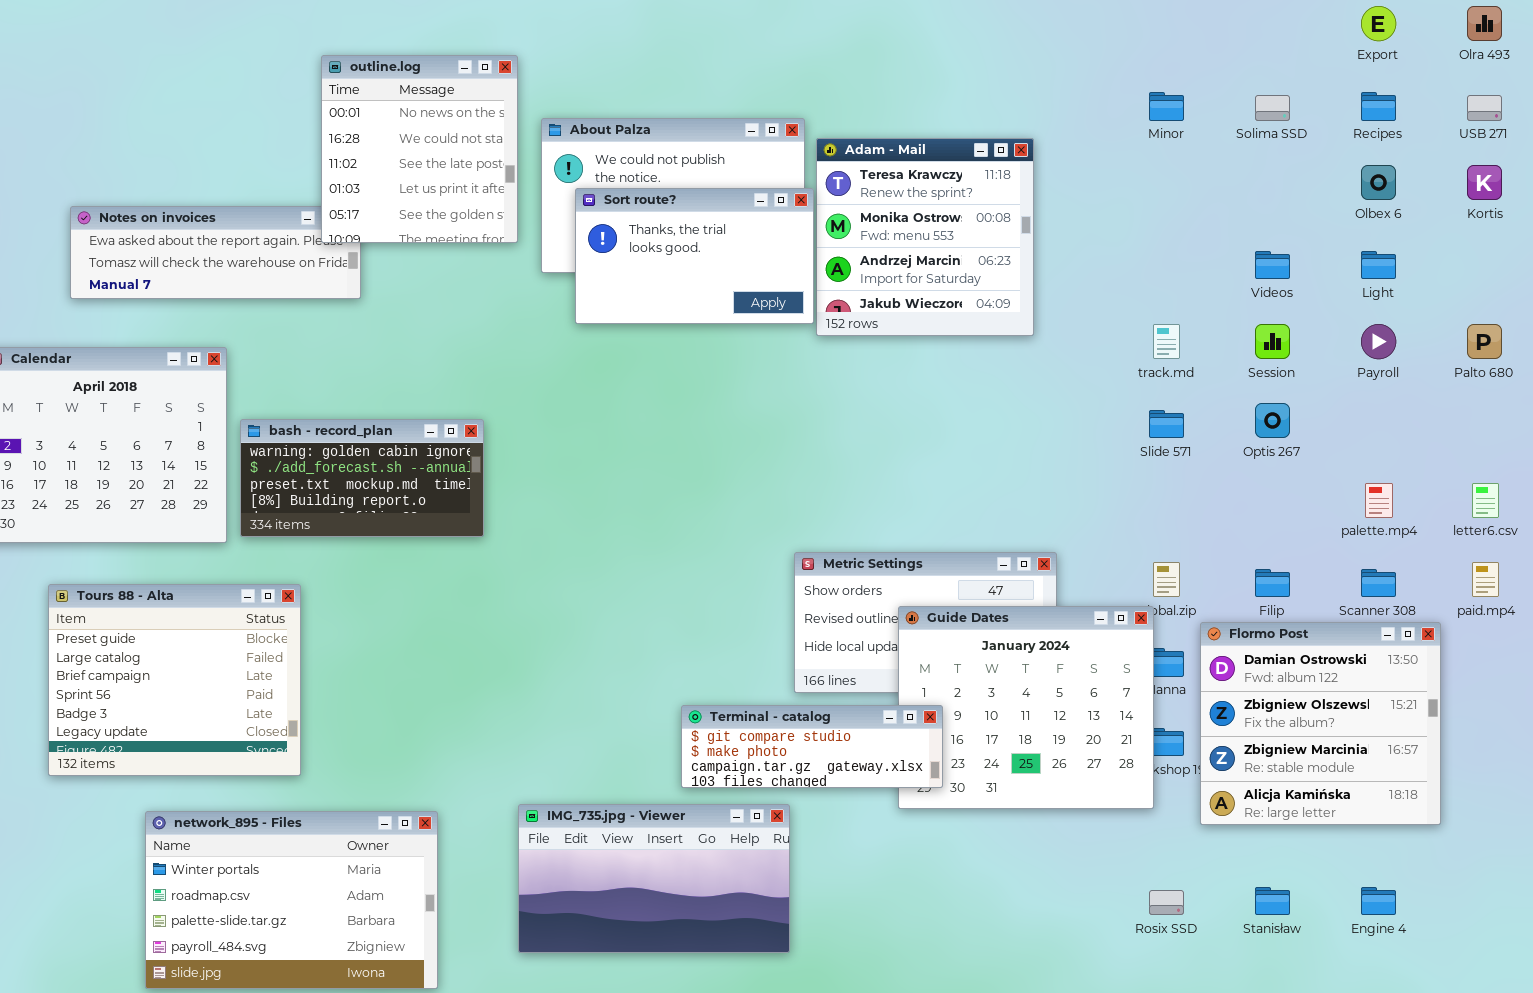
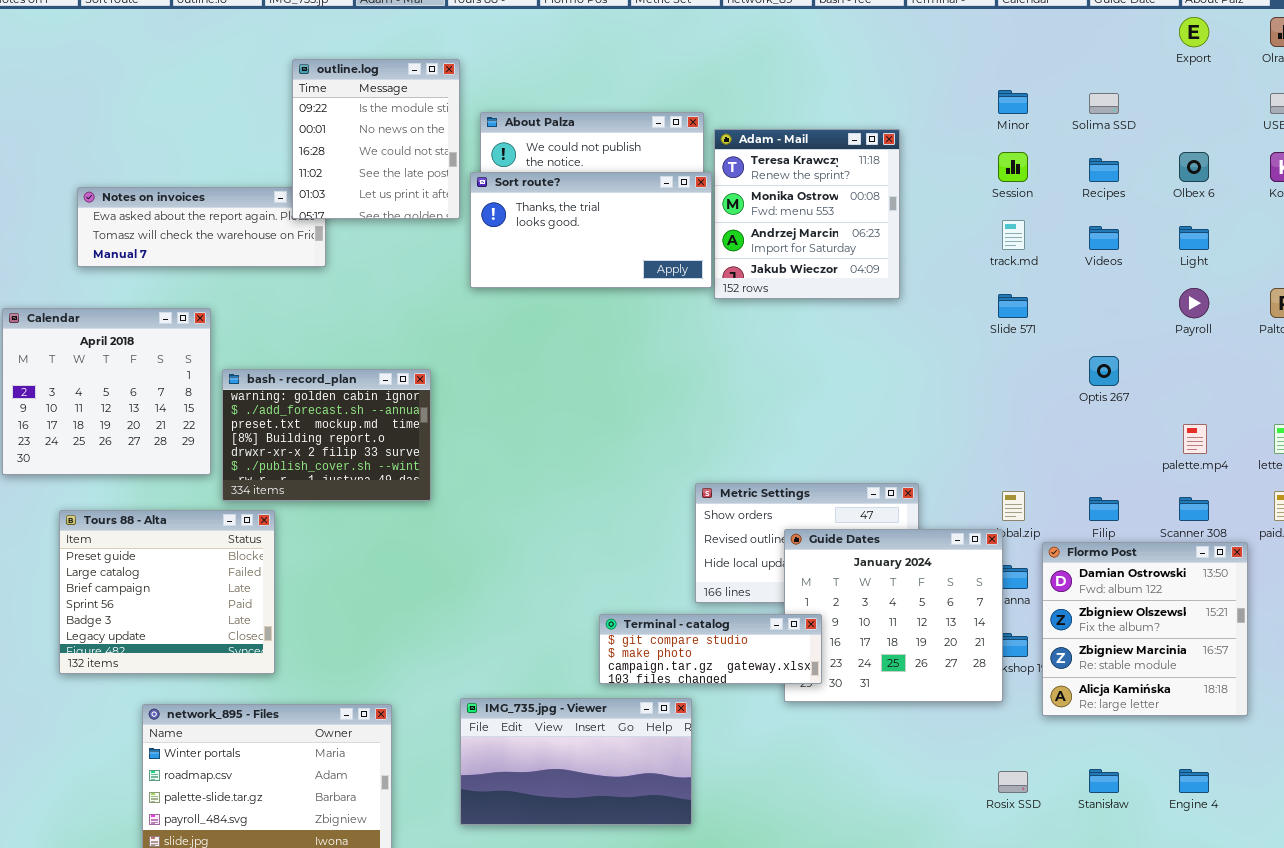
outline.log: [321,55,518,243] -> [292,59,460,219], scrolled up 1 row
Recipes: [1361,92,1396,121] -> [1089,158,1119,182], moved
Sort route?: [575,188,814,324] -> [470,172,712,288], resized
track.md: [1153,324,1180,359] -> [1002,220,1025,250], moved
Session: [1255,324,1290,359] -> [998,152,1028,182], moved
Slide 571: [1149,410,1184,438] -> [998,294,1028,318], moved
bash - record_plan: [240,419,484,537] -> [222,369,431,501], resized

